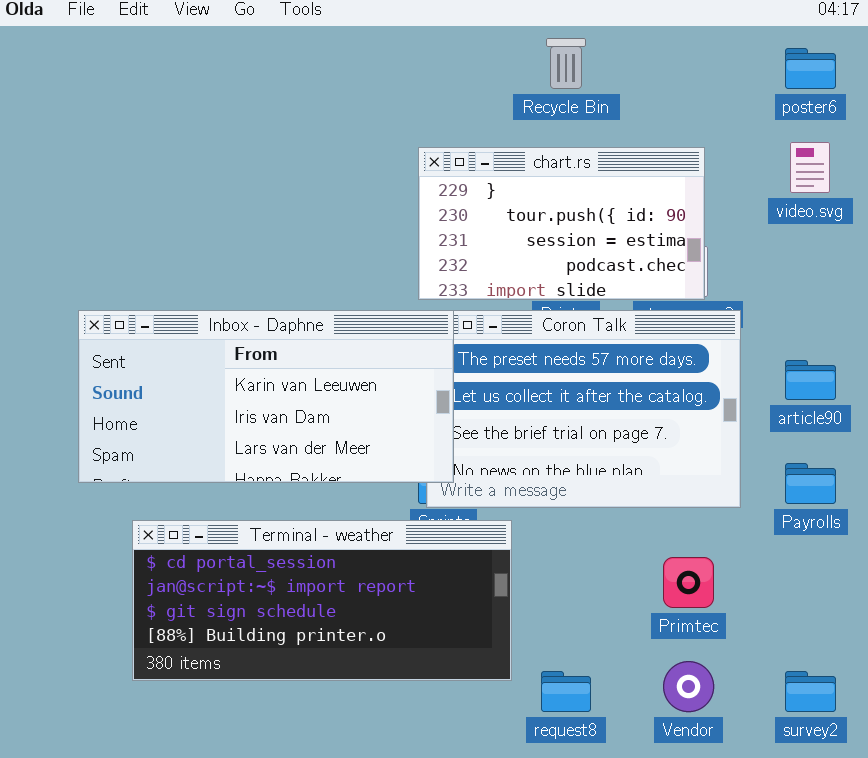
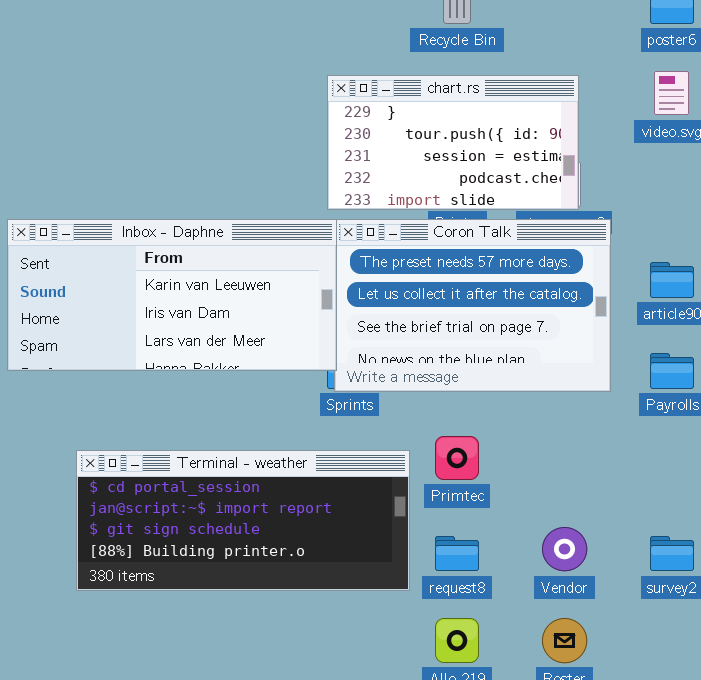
Inbox - Daphne: [78,310,454,483] -> [7,219,337,371], moved
Terminal - weather: [132,520,512,681] -> [76,450,410,591], moved
Primtec: [663,557,714,608] -> [435,436,479,480], moved

